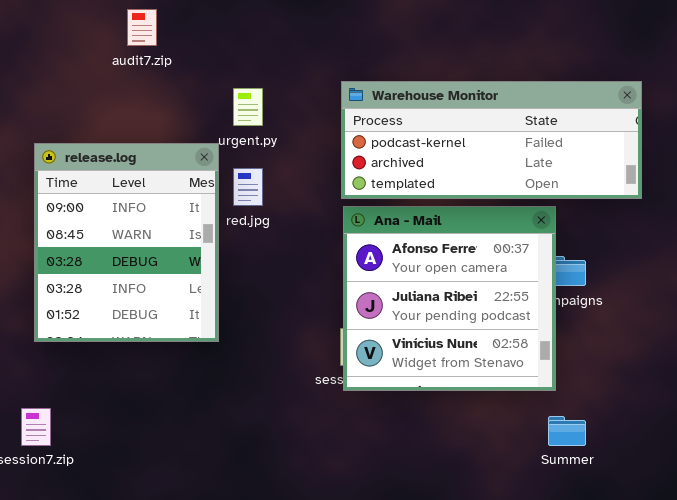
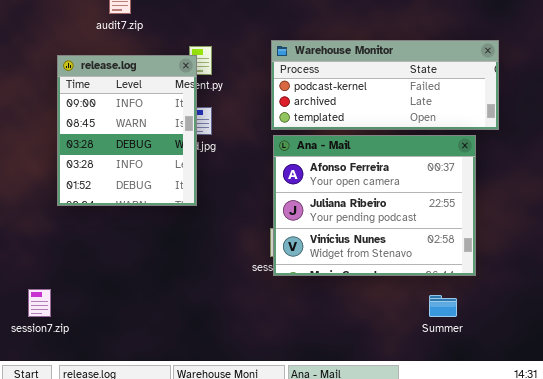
release.log: [34,143,219,342] -> [57,55,197,206], moved
Ana - Mail: [343,206,556,391] -> [273,135,476,276], resized

